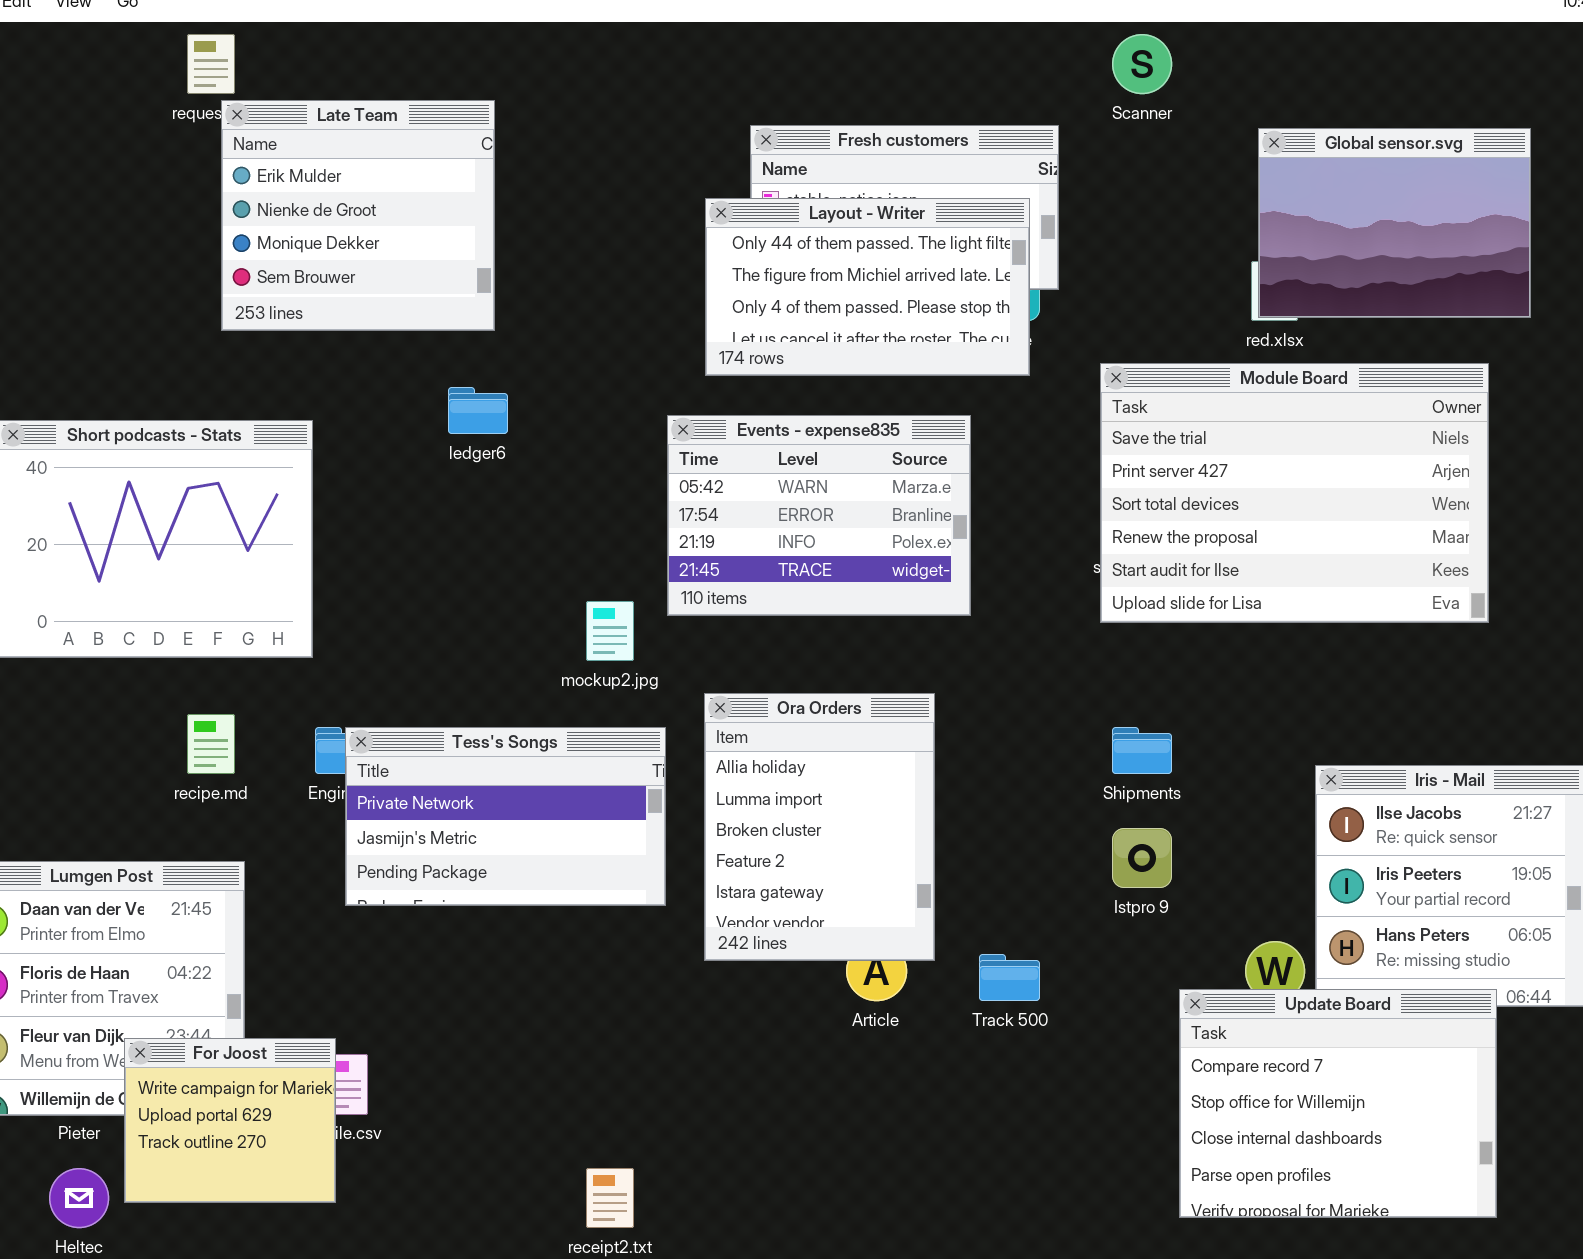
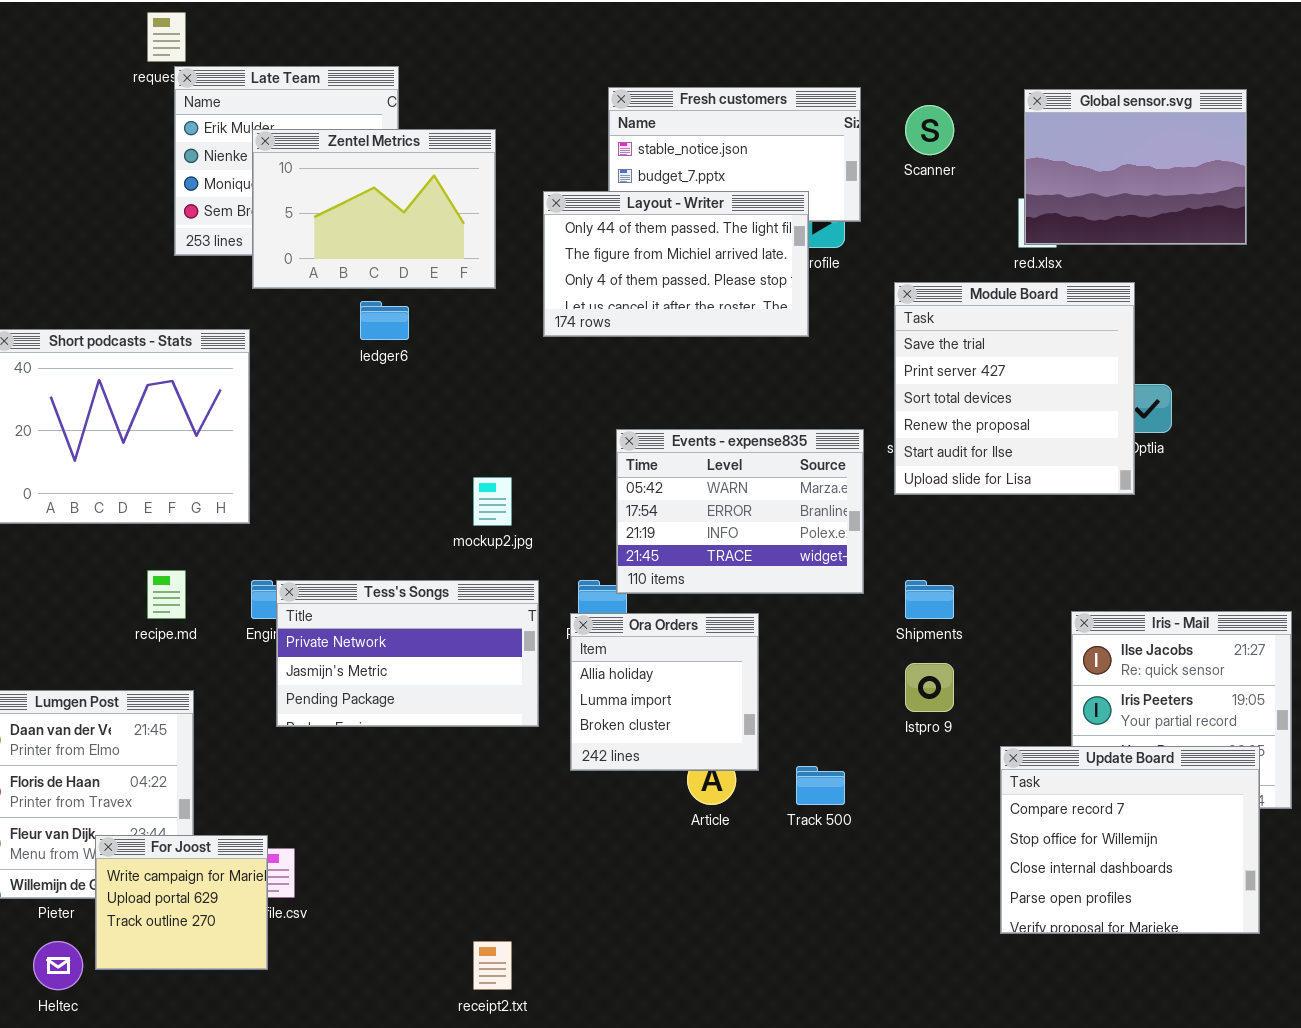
Scanner: [1112,34,1172,94] -> [905,105,954,155], moved
Zentel Metrics: none -> [252,129,496,289], opened
Layout - Writer: [705,198,1030,376] -> [543,191,809,337], moved
Module Board: [1100,363,1489,623] -> [894,282,1135,495], resized
Events - expense835: [667,415,971,616] -> [616,429,864,594], moved
Ora Orders: [704,693,935,961] -> [570,613,759,771], resized
Update Board: [1179,989,1497,1218] -> [1000,746,1260,934], moved

